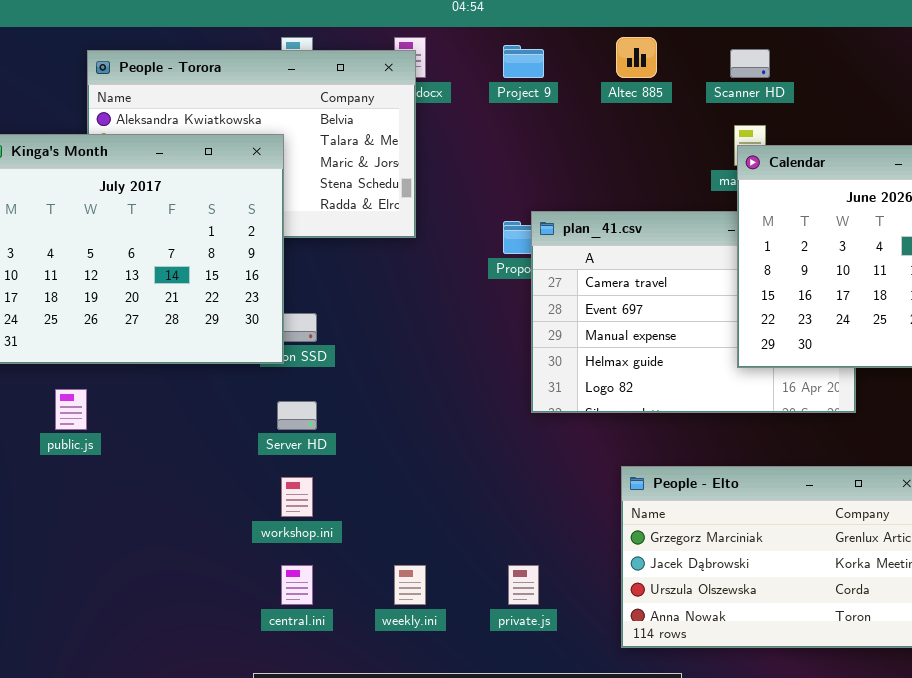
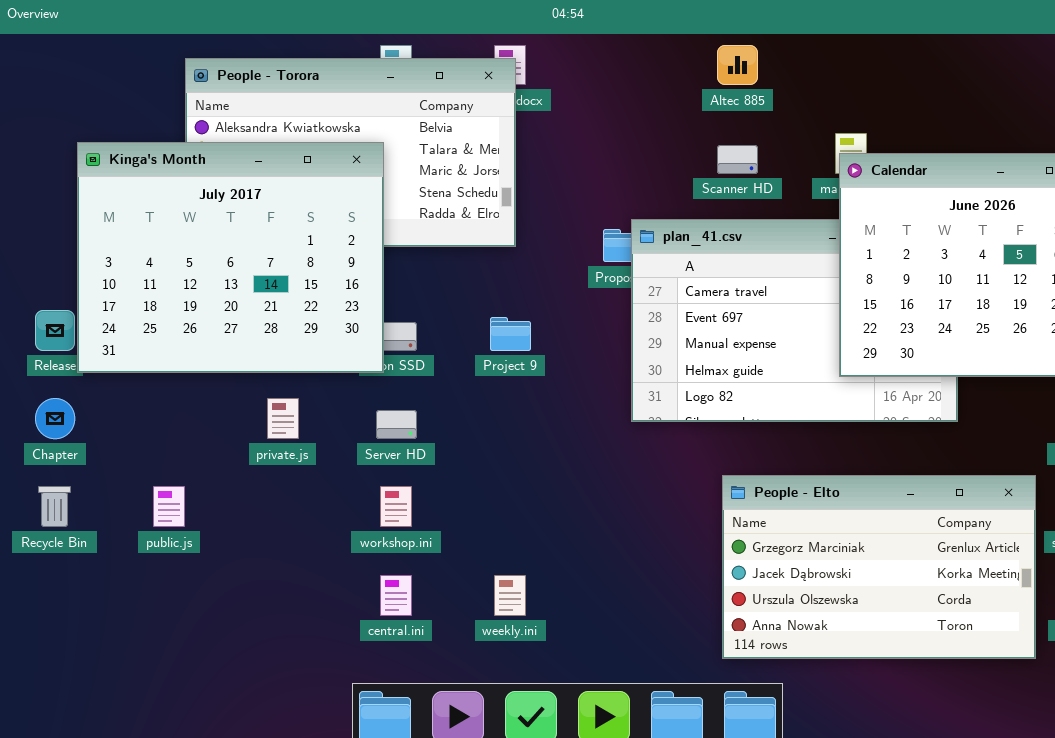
Project 9: [503,45,544,78] -> [490,317,531,351], moved
Scanner HD: [730,49,770,78] -> [717,145,758,174], moved
public.js: [55,389,87,430] -> [153,486,185,527], moved
private.js: [508,565,539,605] -> [267,398,299,439], moved

